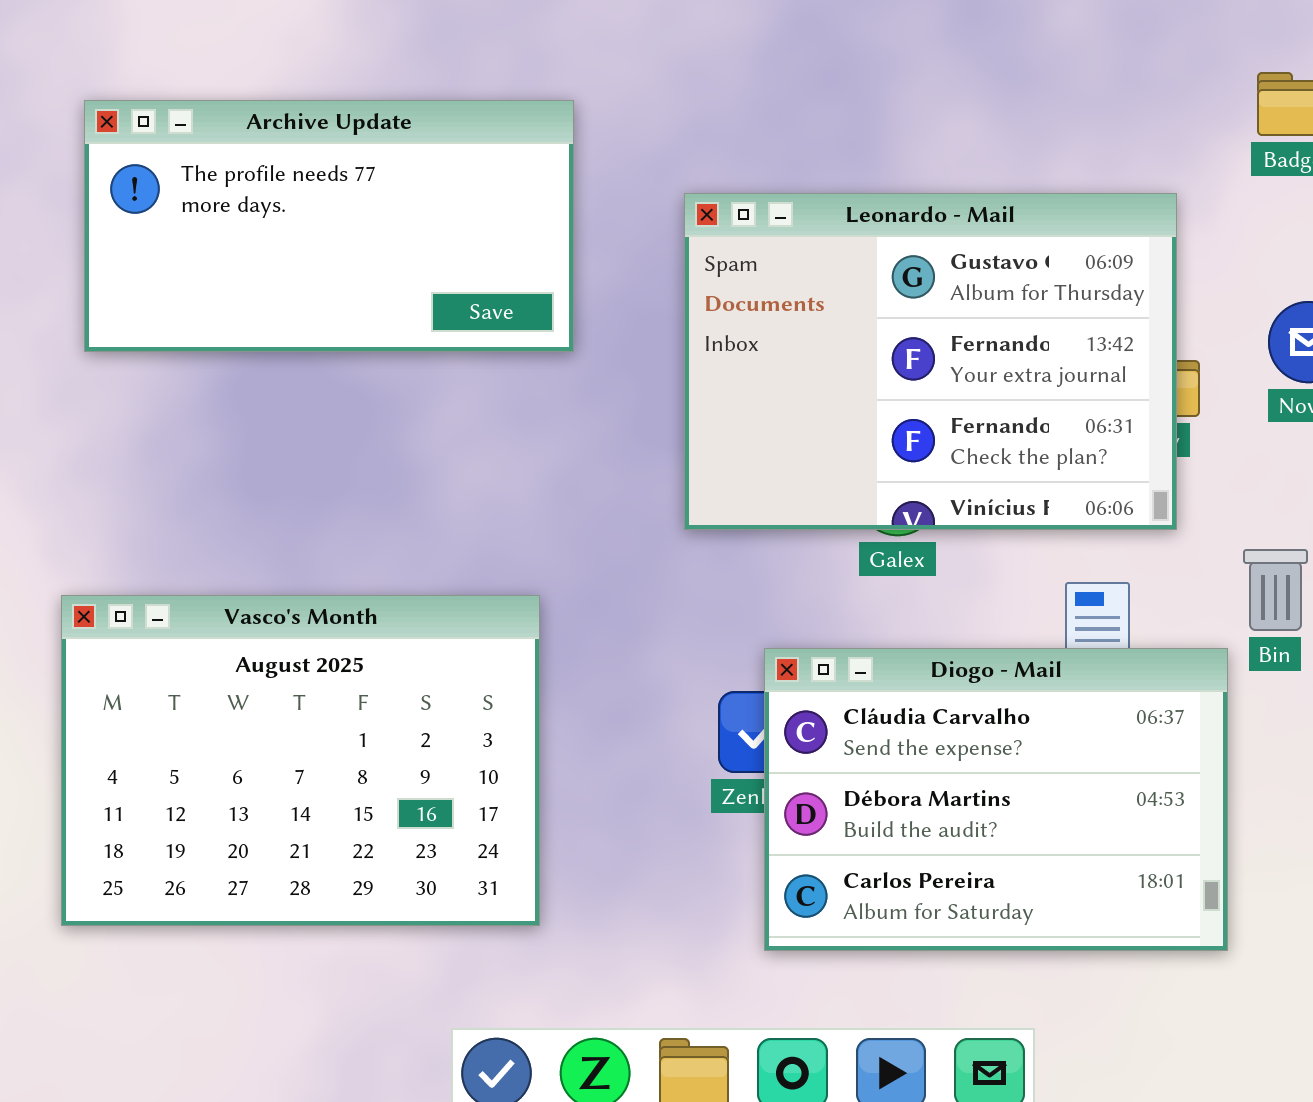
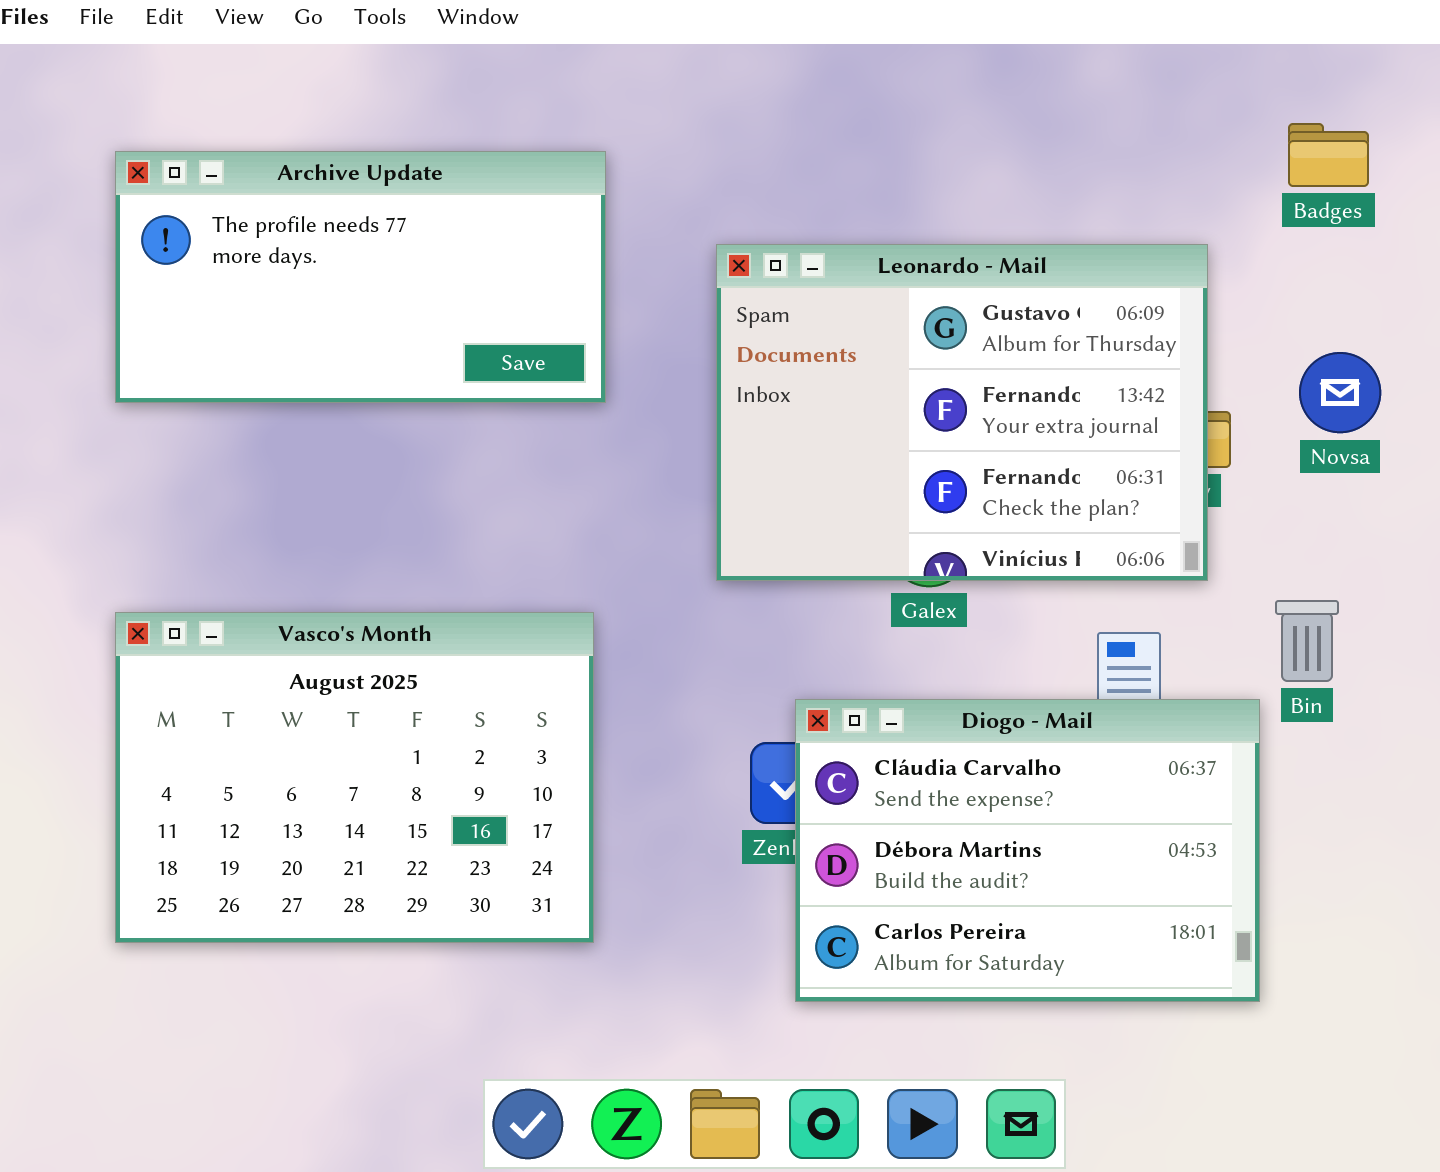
Vasco's Month: [61,595,540,926] -> [115,612,594,943], moved

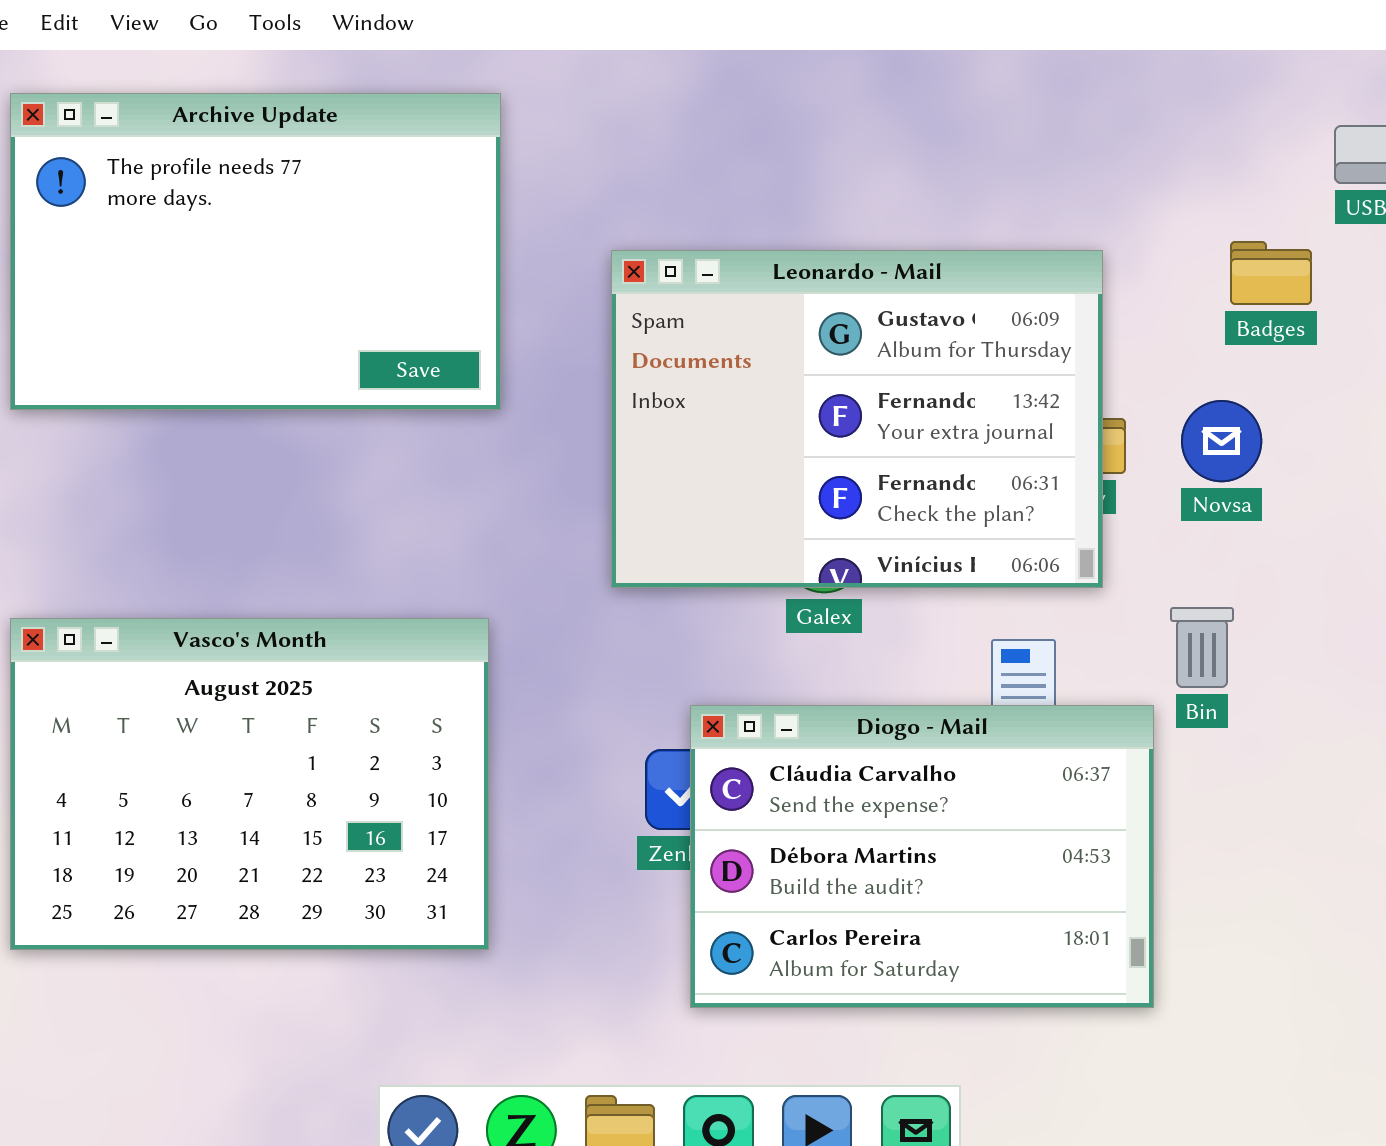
Badges: [1288,123,1369,187] -> [1230,241,1312,305], moved
Archive Update: [115,151,606,403] -> [10,93,501,410], resized
Novsa: [1299,352,1381,433] -> [1181,400,1262,482], moved

